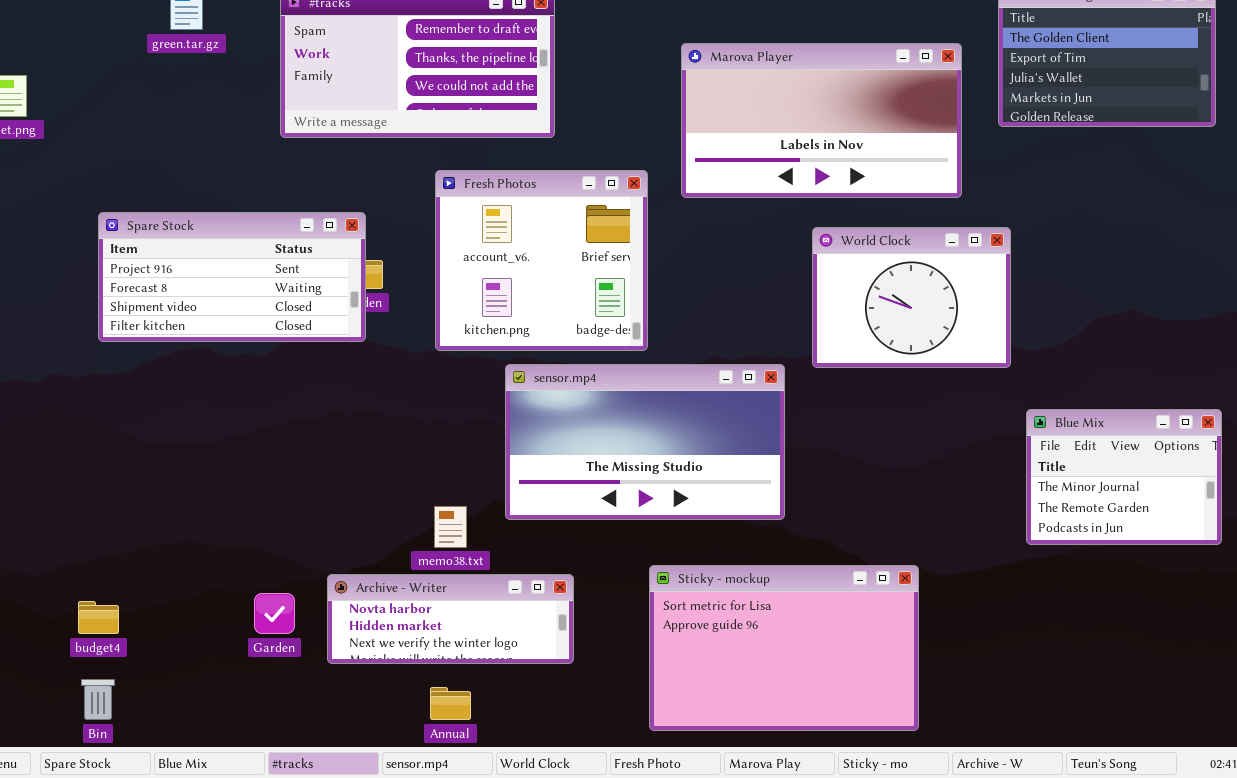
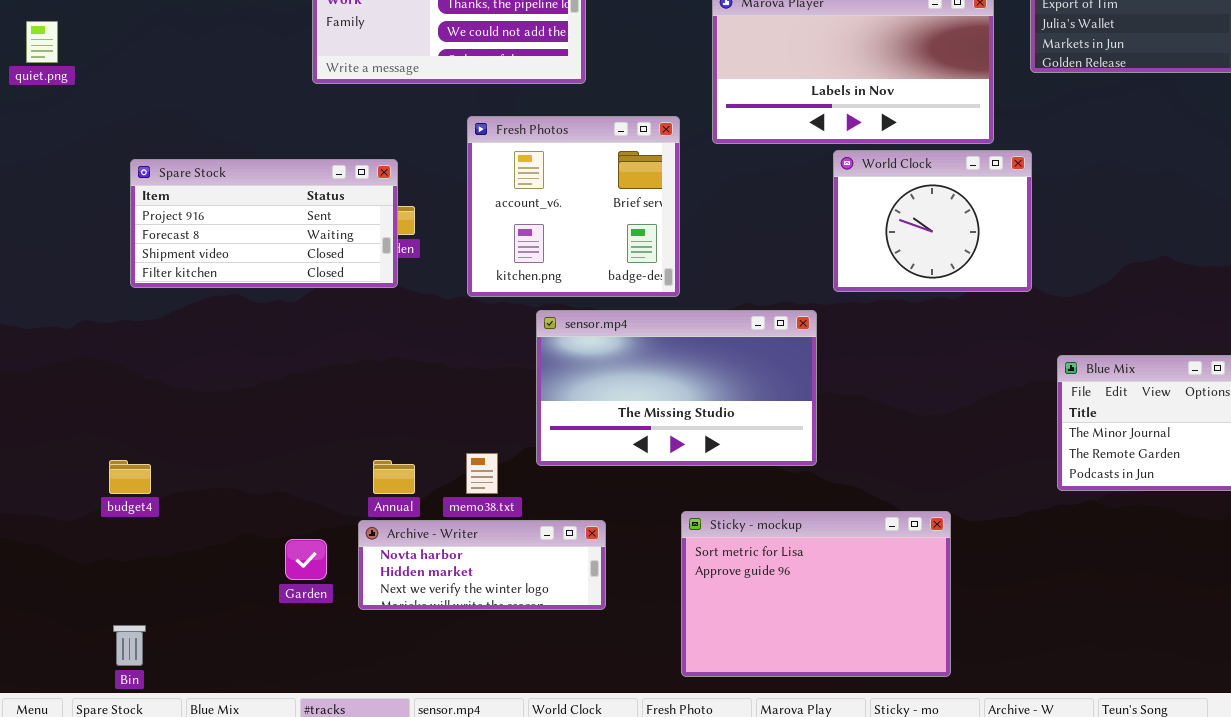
World Clock: [812,227,1011,368] -> [833,150,1032,292], moved
budget4: [78,601,119,634] -> [109,460,151,494], moved
Annual: [430,687,471,720] -> [373,460,415,494], moved

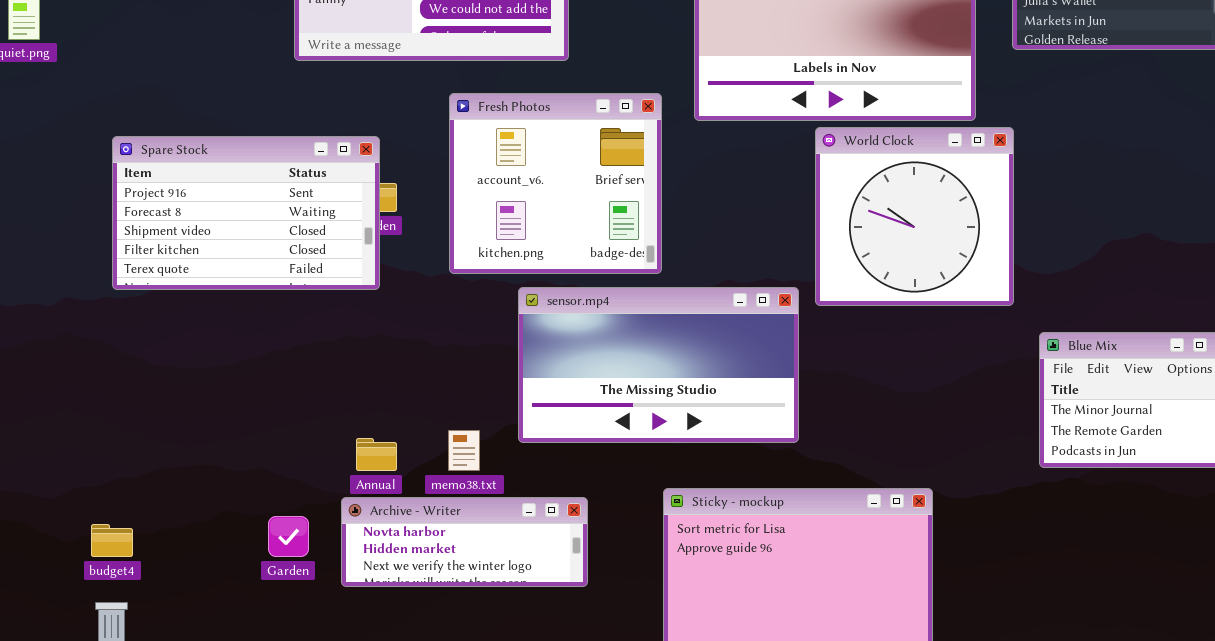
World Clock: [833,150,1032,292] -> [815,127,1014,306], resized
Spare Stock: [130,159,398,288] -> [112,136,380,290], resized
budget4: [109,460,151,494] -> [91,524,133,557], moved

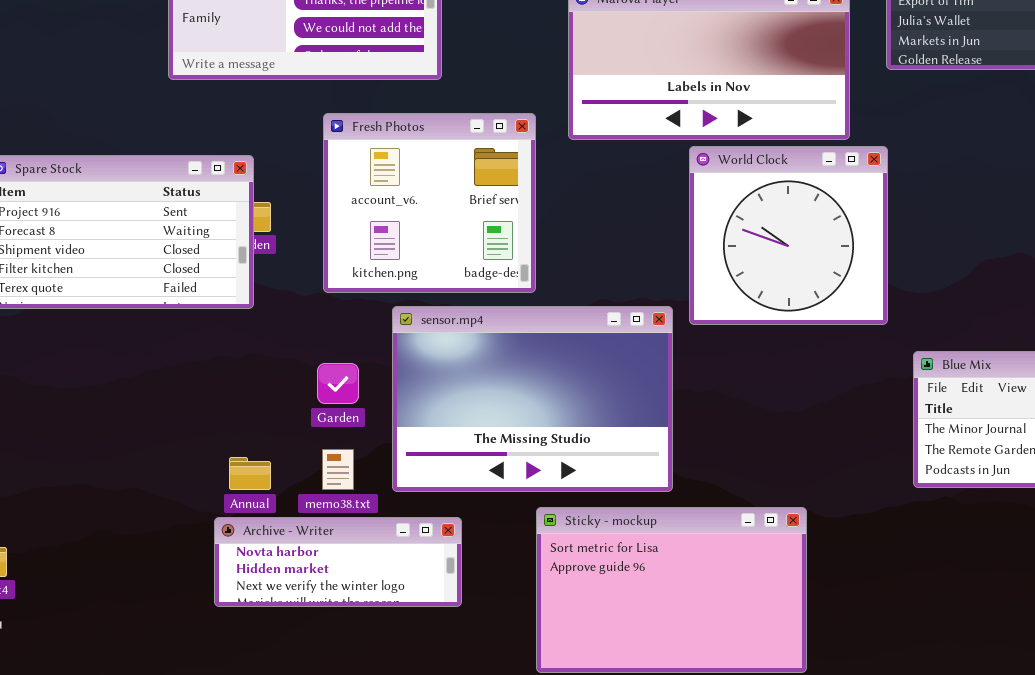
sensor.mp4: [518,287,799,443] -> [392,306,673,492], resized
Garden: [268,516,309,557] -> [317,363,359,404], moved

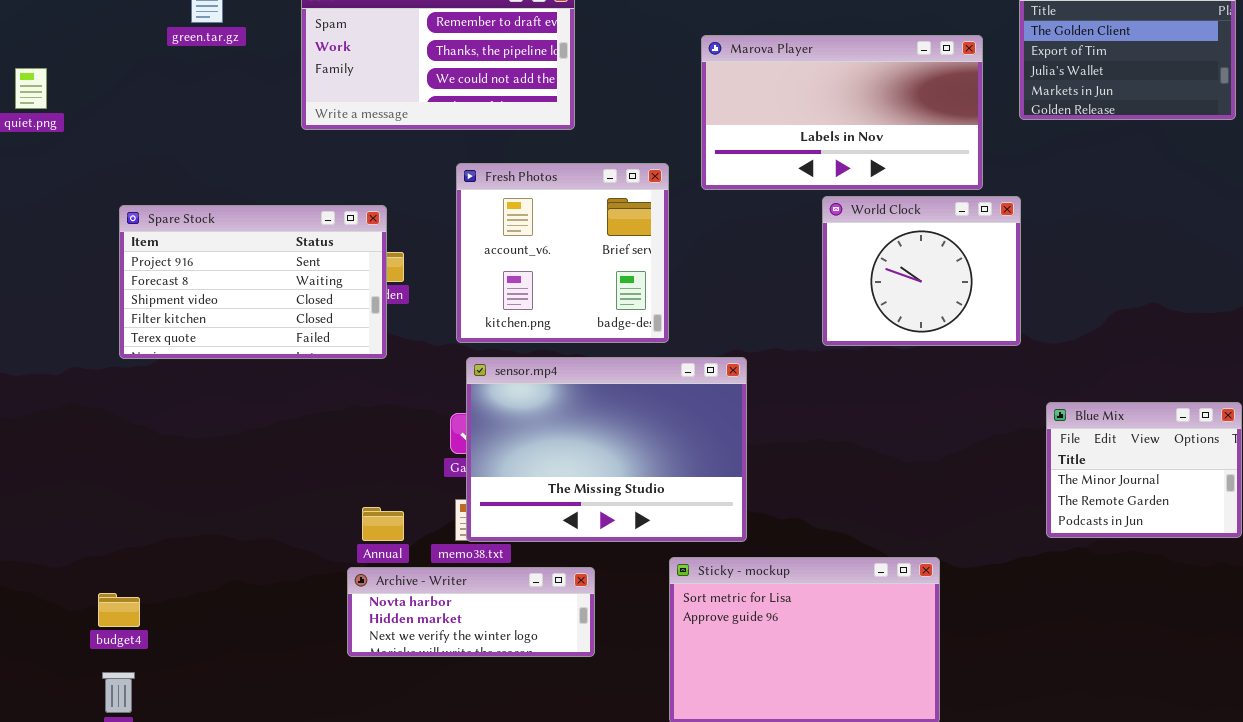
World Clock: [689,146,888,325] -> [822,196,1021,346], resized
sensor.mp4: [392,306,673,492] -> [466,357,747,542], moved

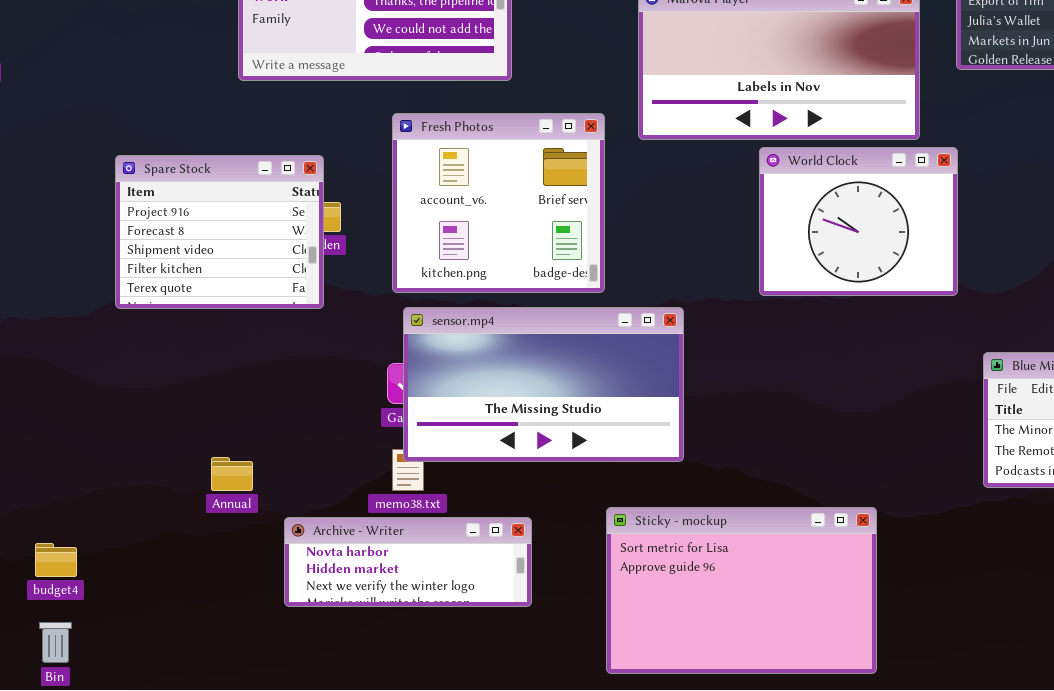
Spare Stock: [119,205,387,359] -> [115,155,324,309], resized
sensor.mp4: [466,357,747,542] -> [403,307,684,462], resized
Annual: [362,507,404,541] -> [211,457,253,491], moved

